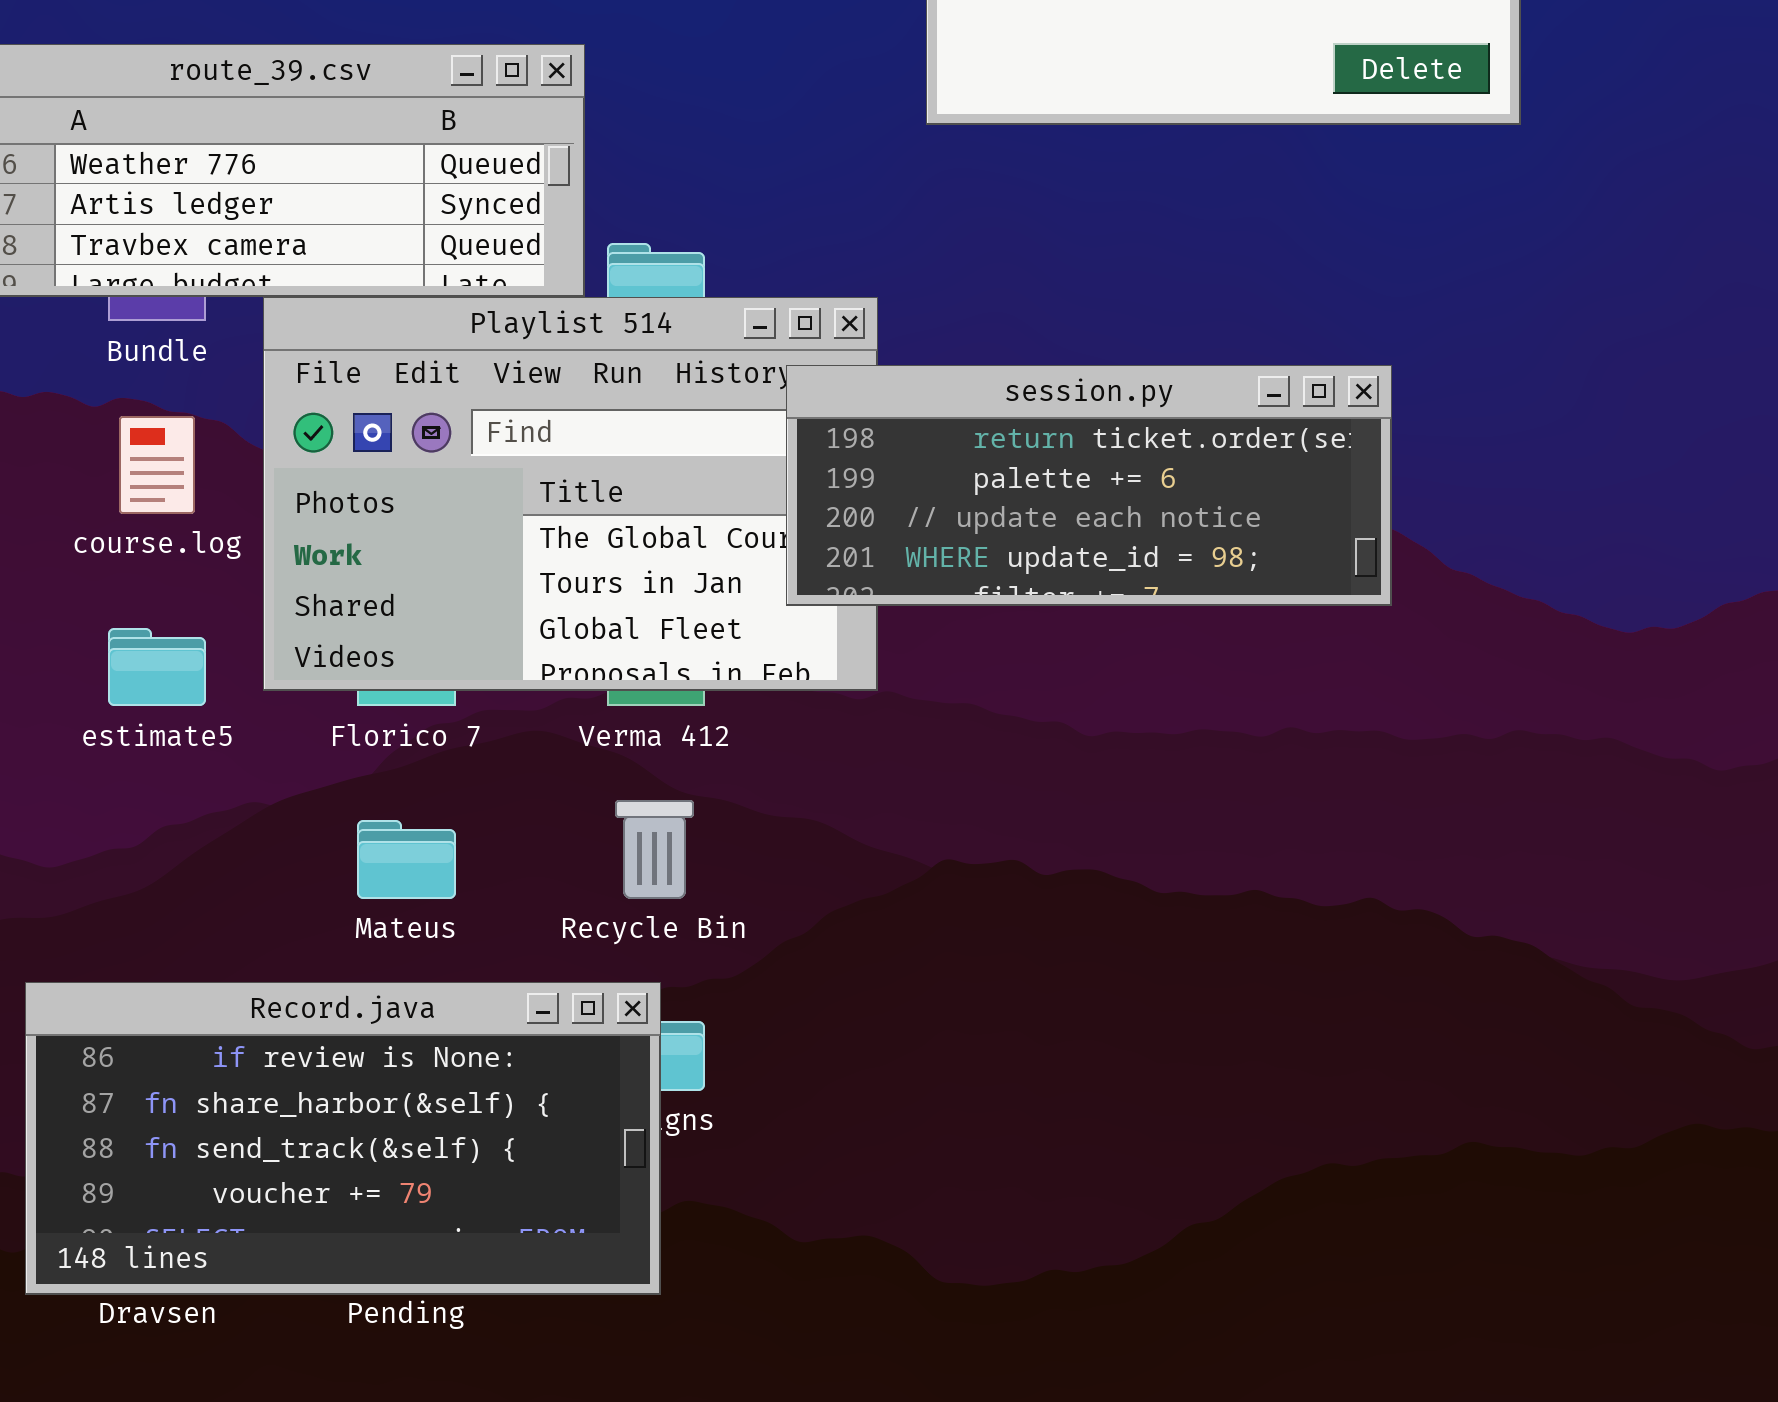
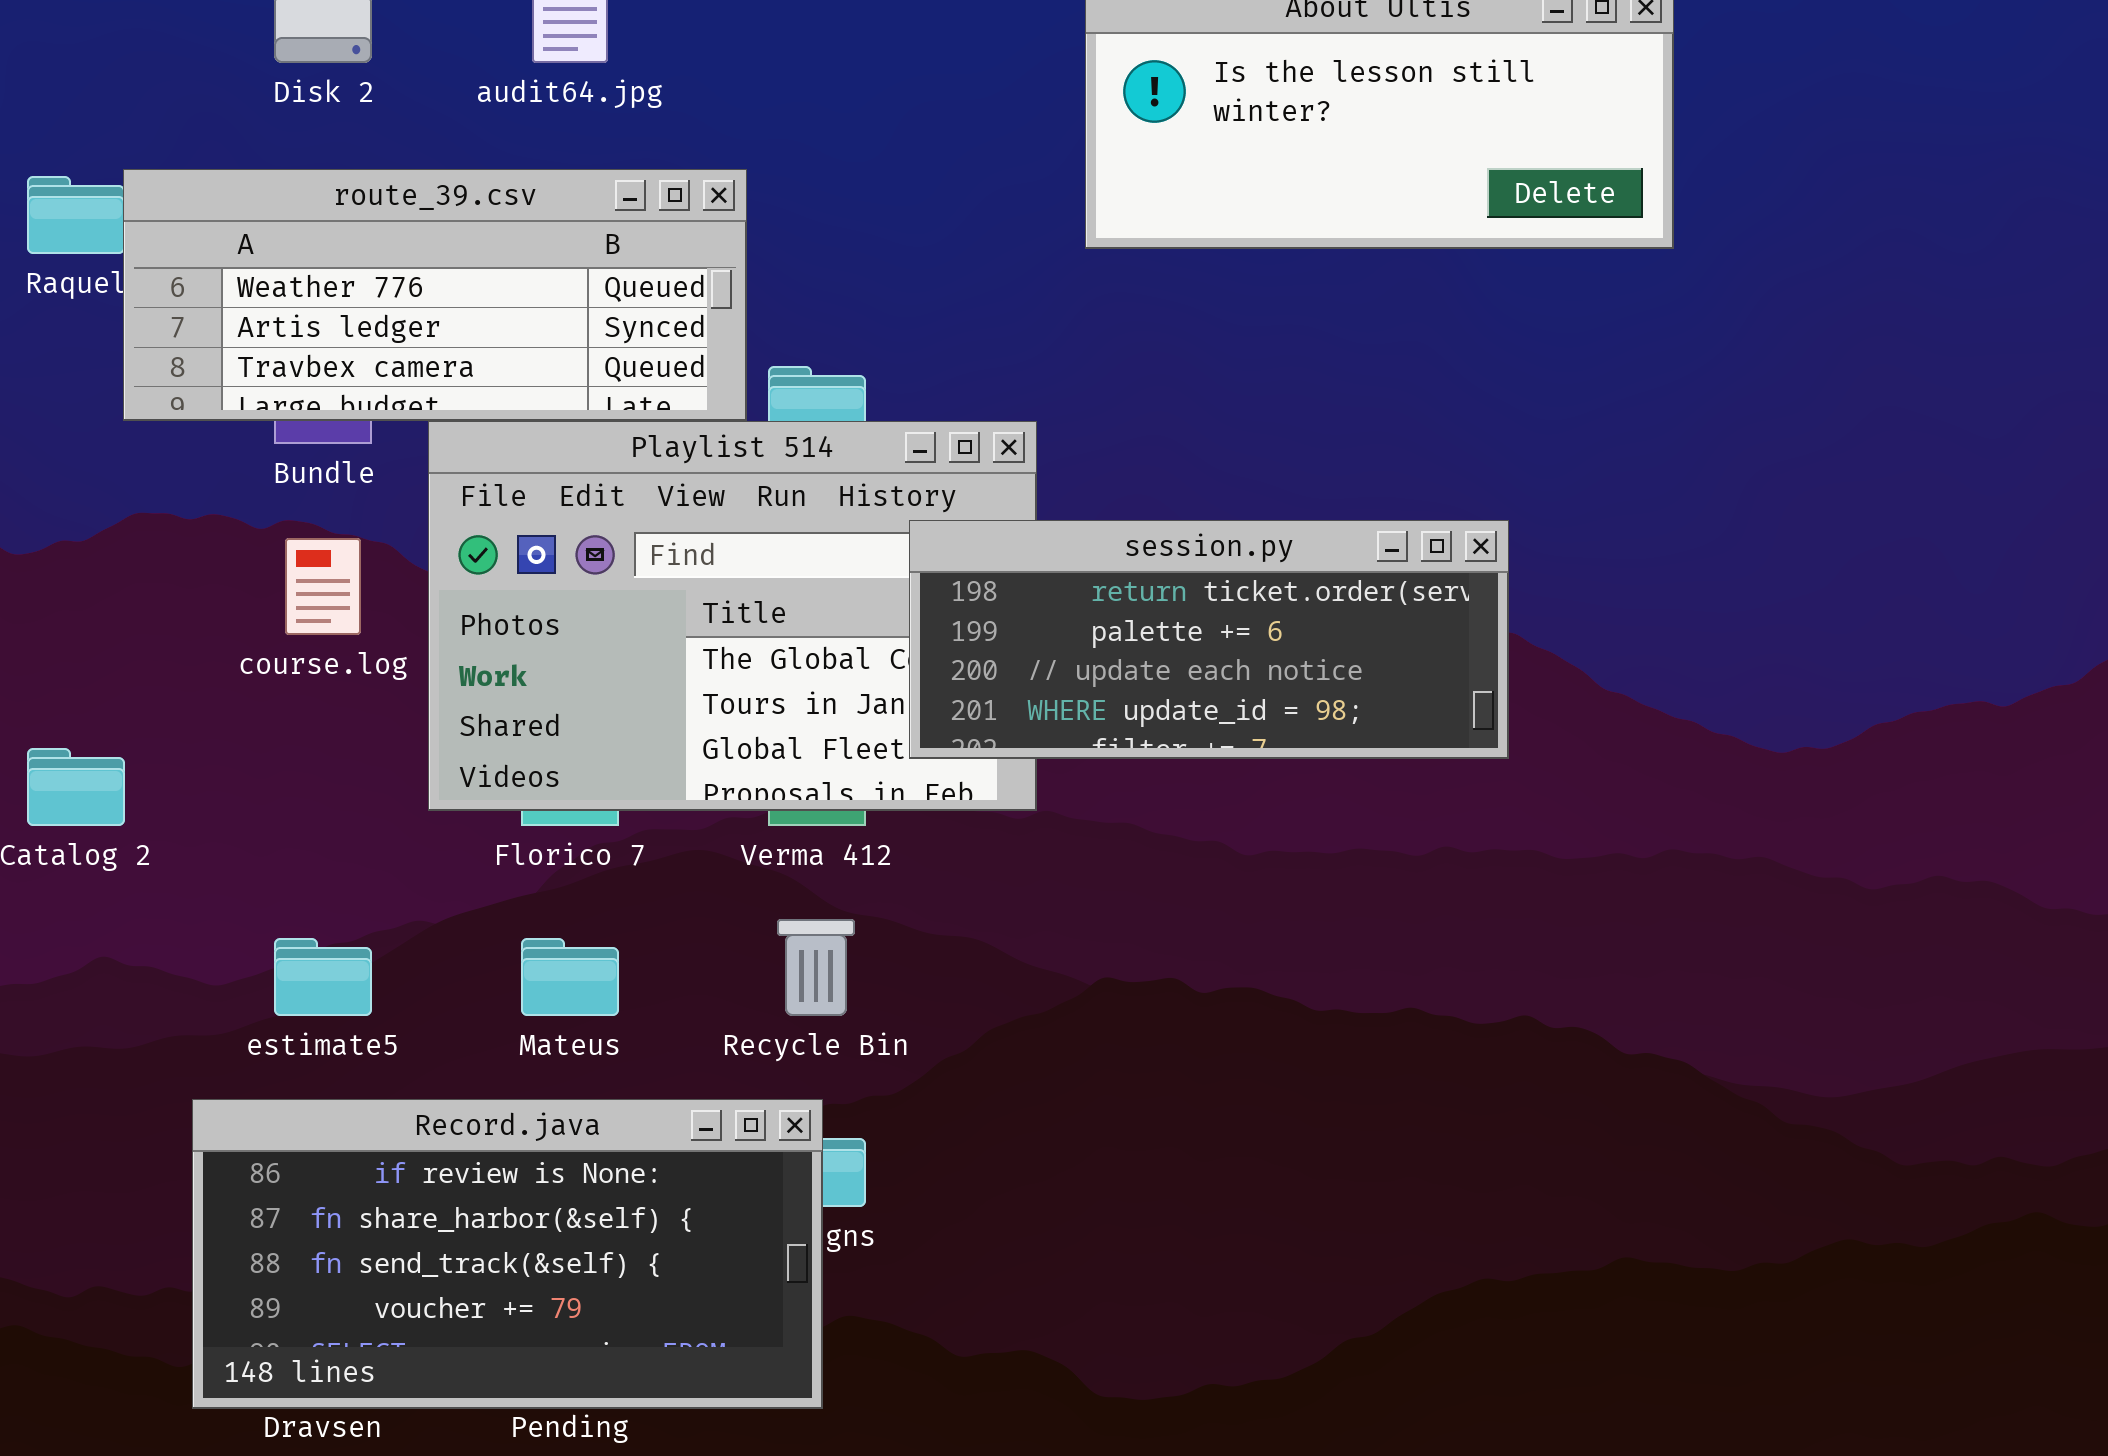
session.py: [786,365,1392,606] -> [909,520,1509,759], moved
estimate5: [108,628,206,706] -> [274,938,372,1016], moved

